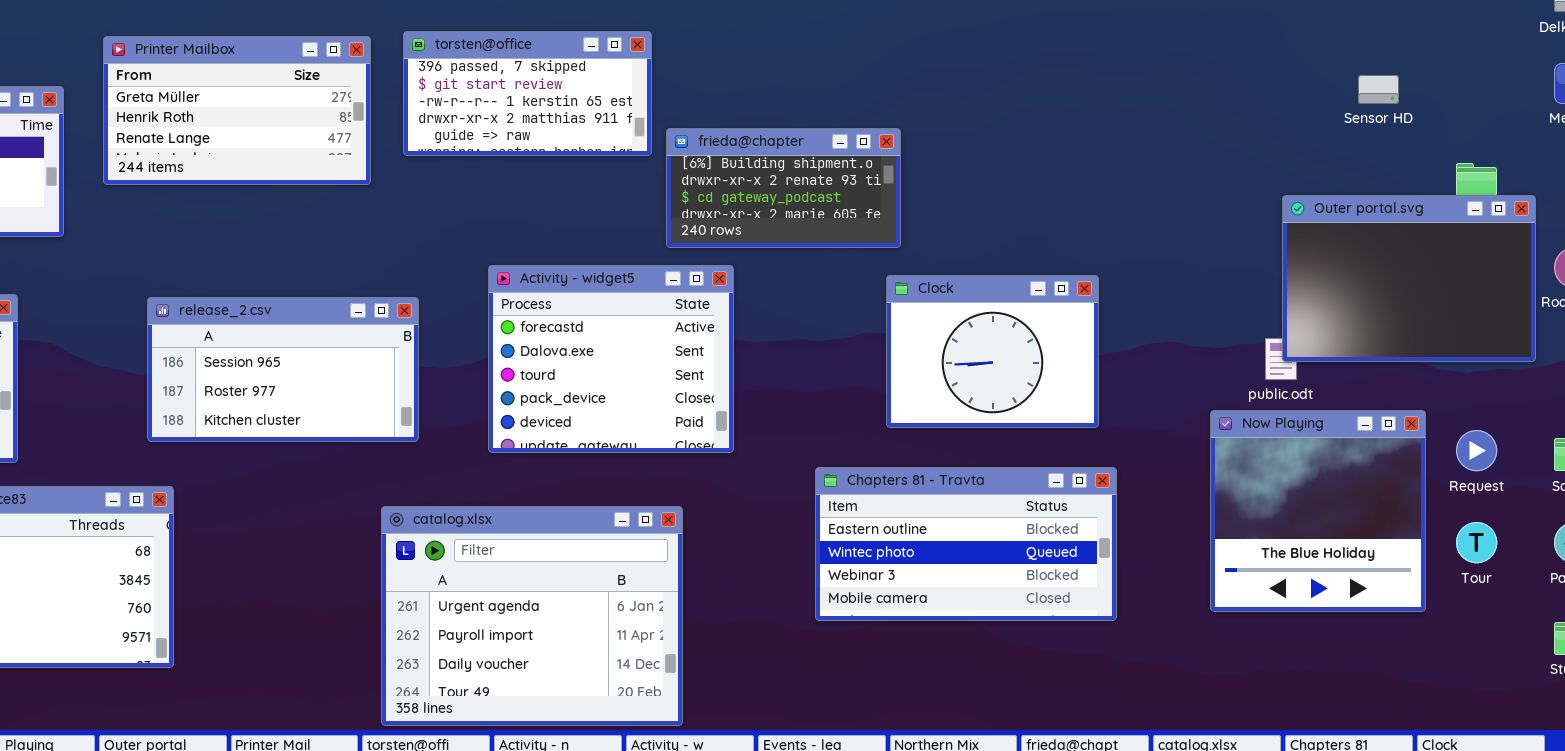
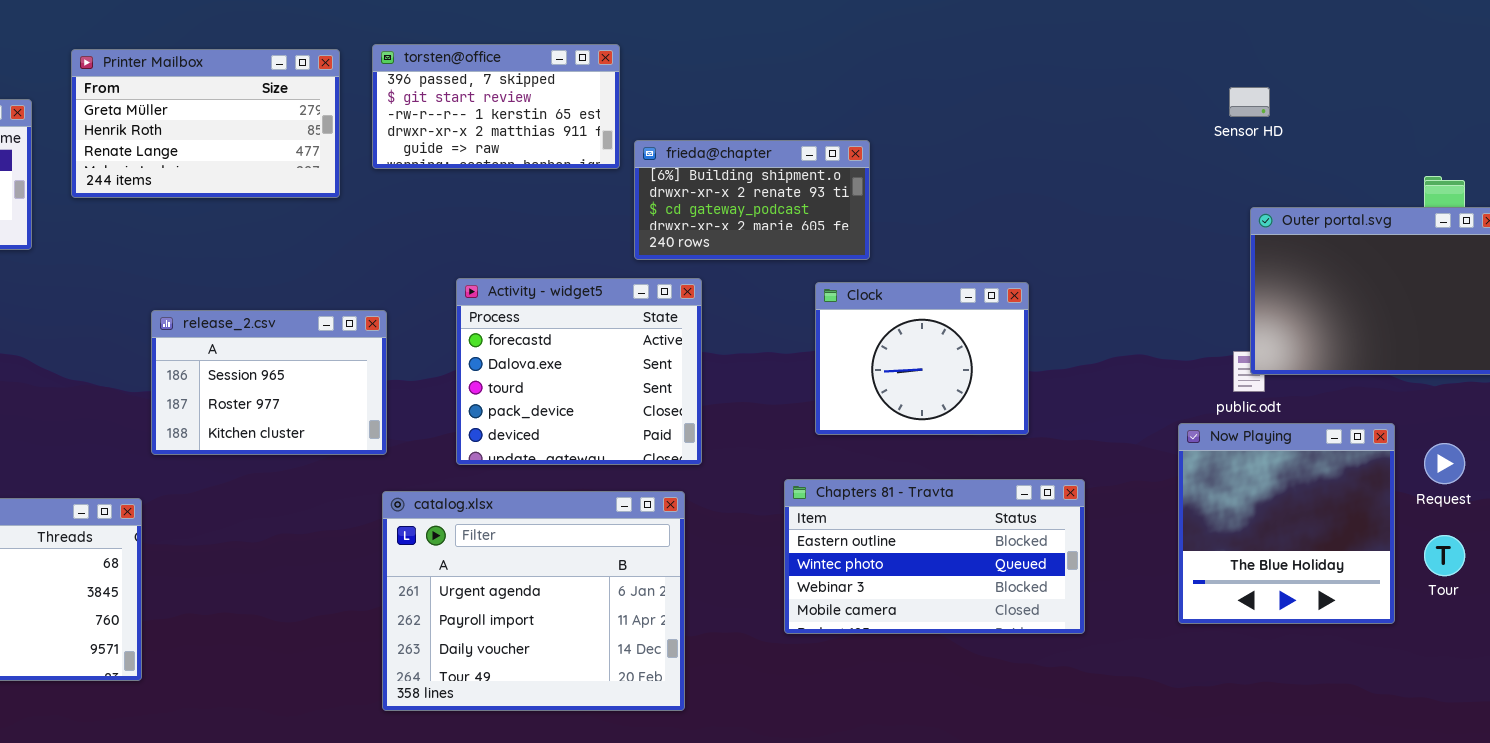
Sensor HD: [1358,75,1399,104] -> [1229,87,1270,117], moved
Clock: [886,275,1099,428] -> [815,282,1029,435], moved
release_2.csv: [147,297,419,442] -> [151,310,387,455], resized
catalog.xlsx: [381,506,683,726] -> [382,491,685,711], moved

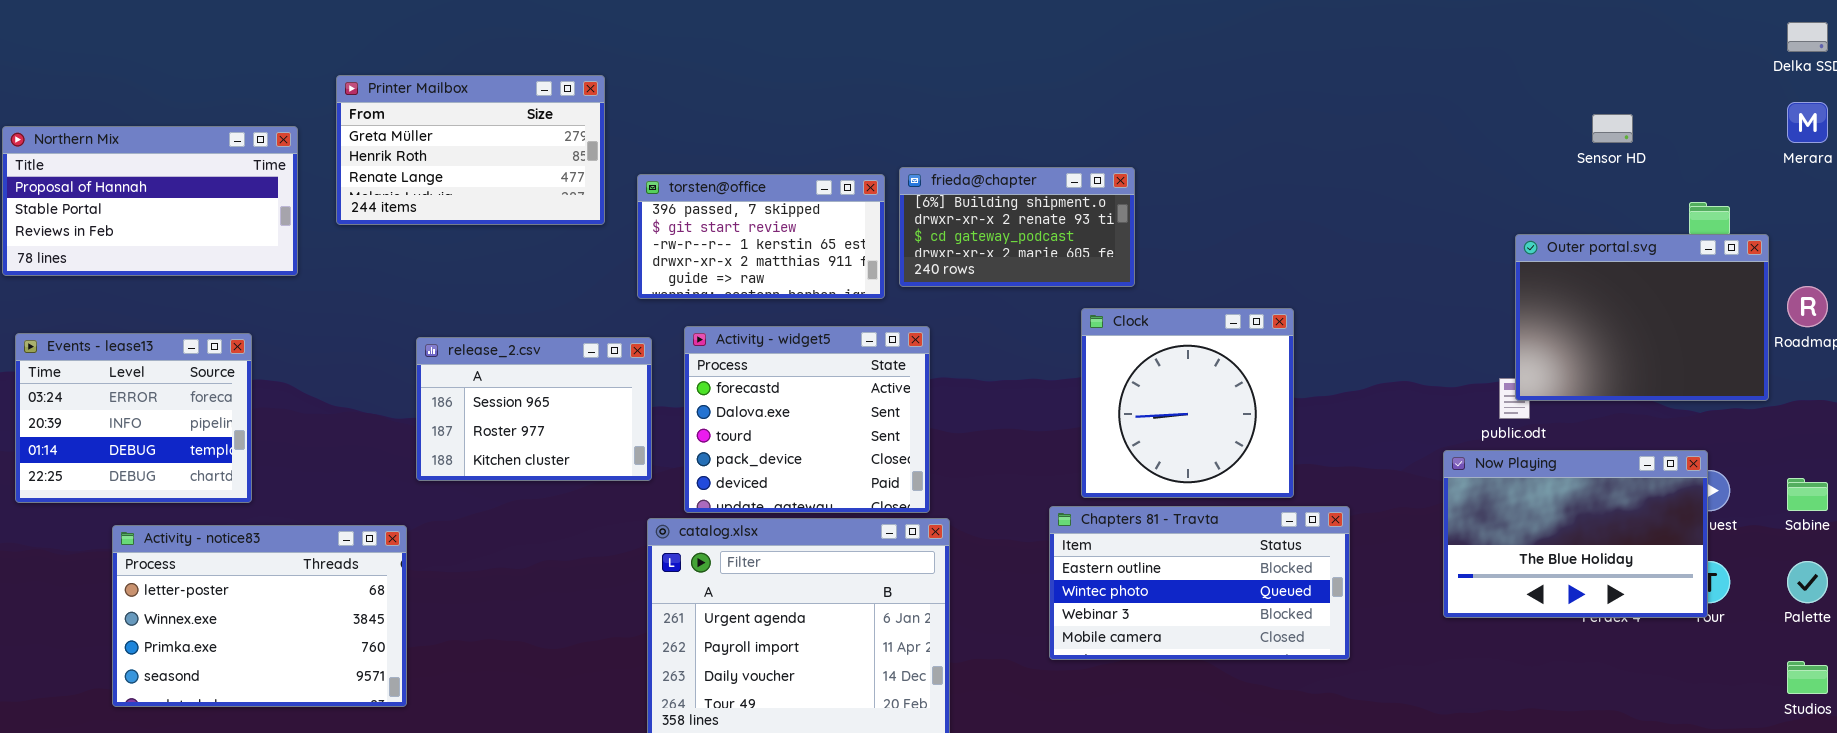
torsten@office: [372,44,620,169] -> [637,174,885,299], moved
Sensor HD: [1229,87,1270,117] -> [1592,114,1633,143], moved
Activity - widget5: [456,278,702,465] -> [684,326,930,513], moved
Clock: [815,282,1029,435] -> [1081,308,1294,498], resized
Now Playing: [1178,423,1395,624] -> [1443,450,1708,618], resized

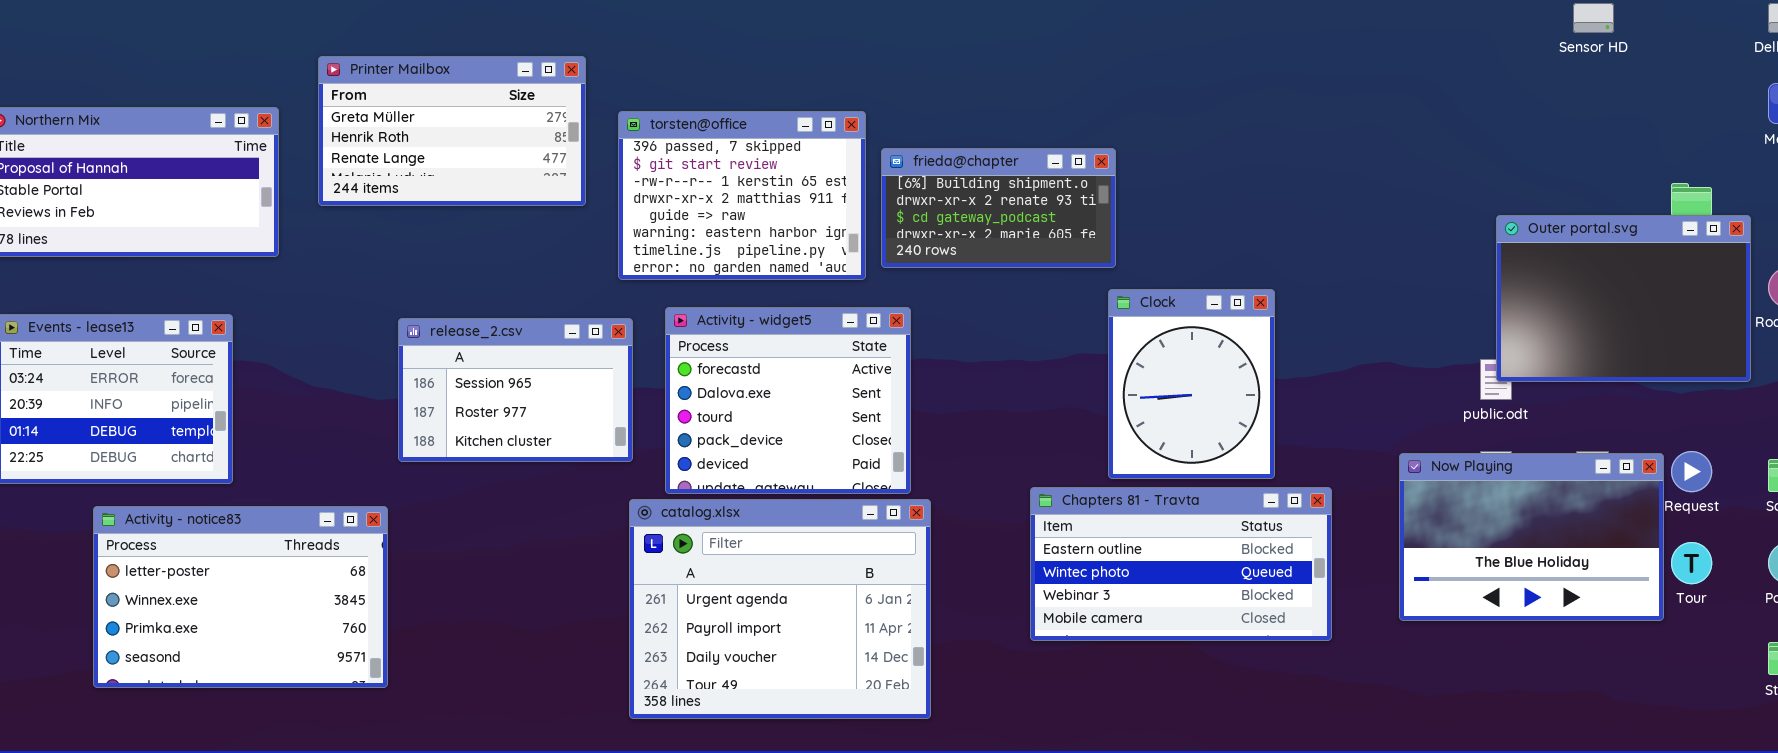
Sensor HD: [1592,114,1633,143] -> [1573,3,1614,33], moved
torsten@office: [637,174,885,299] -> [618,111,866,280], resized
Clock: [1081,308,1294,498] -> [1108,289,1275,479], resized
Now Playing: [1443,450,1708,618] -> [1399,453,1664,621], moved

